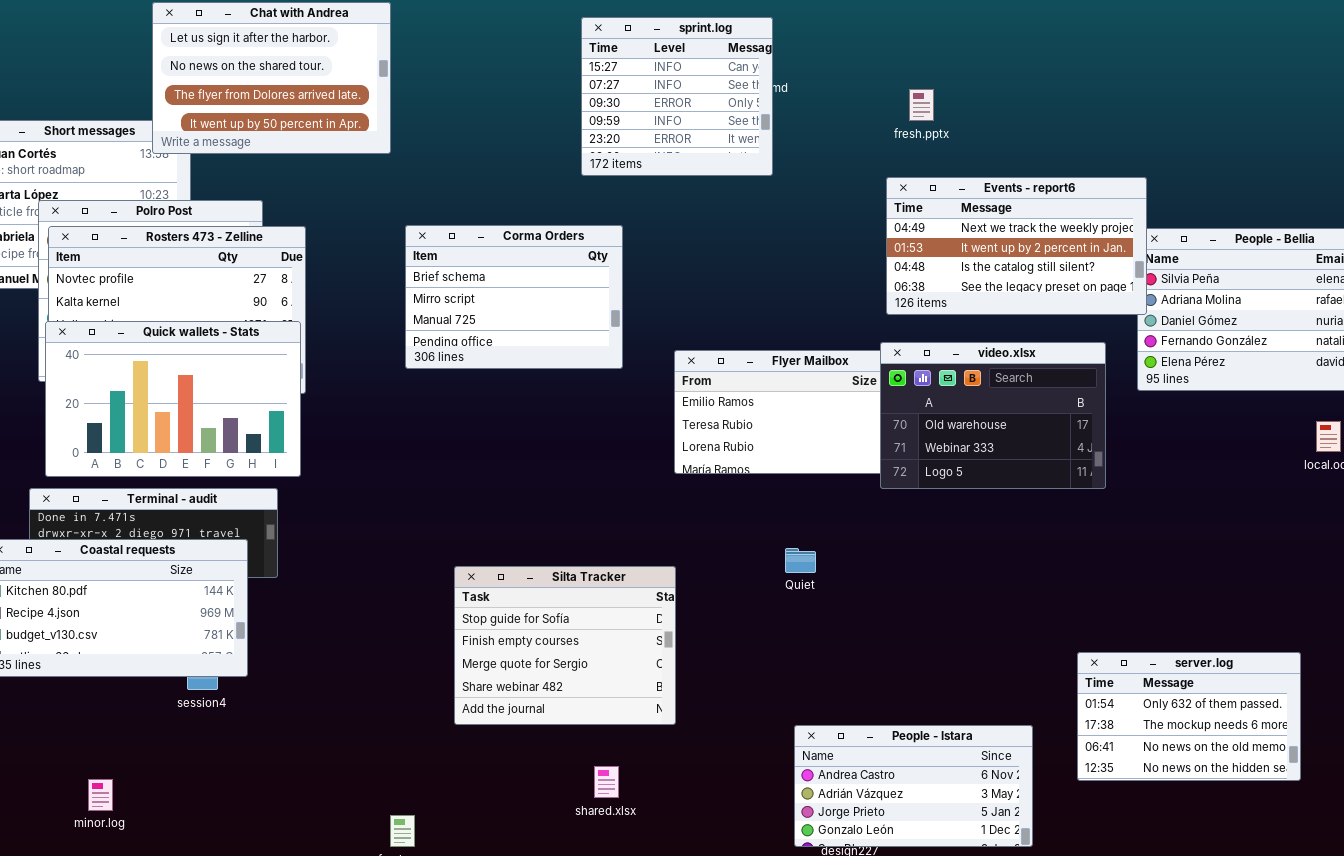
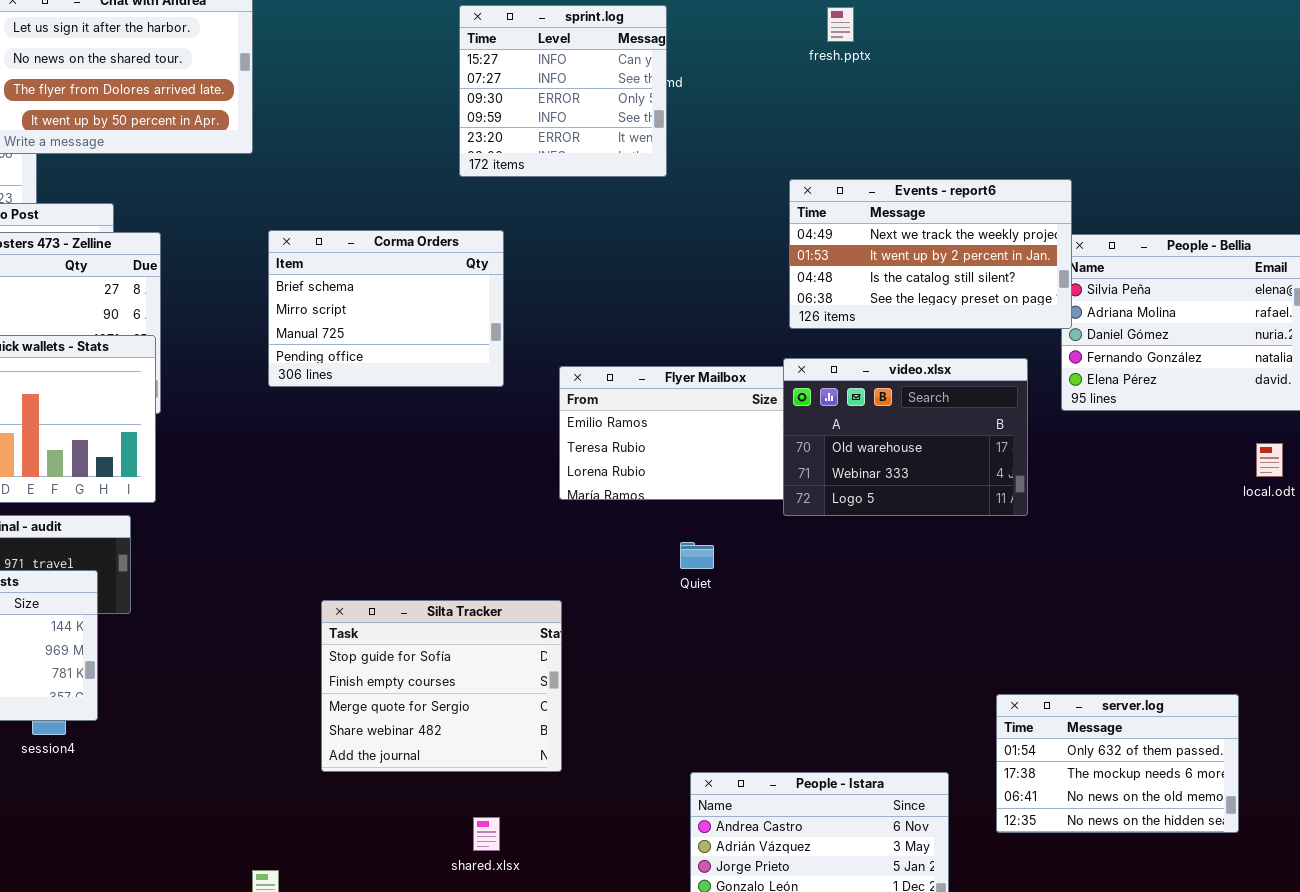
fresh.pptx: [909,89,934,121] -> [827,7,854,42], moved
Quiet: [785,548,816,573] -> [680,542,714,569], moved

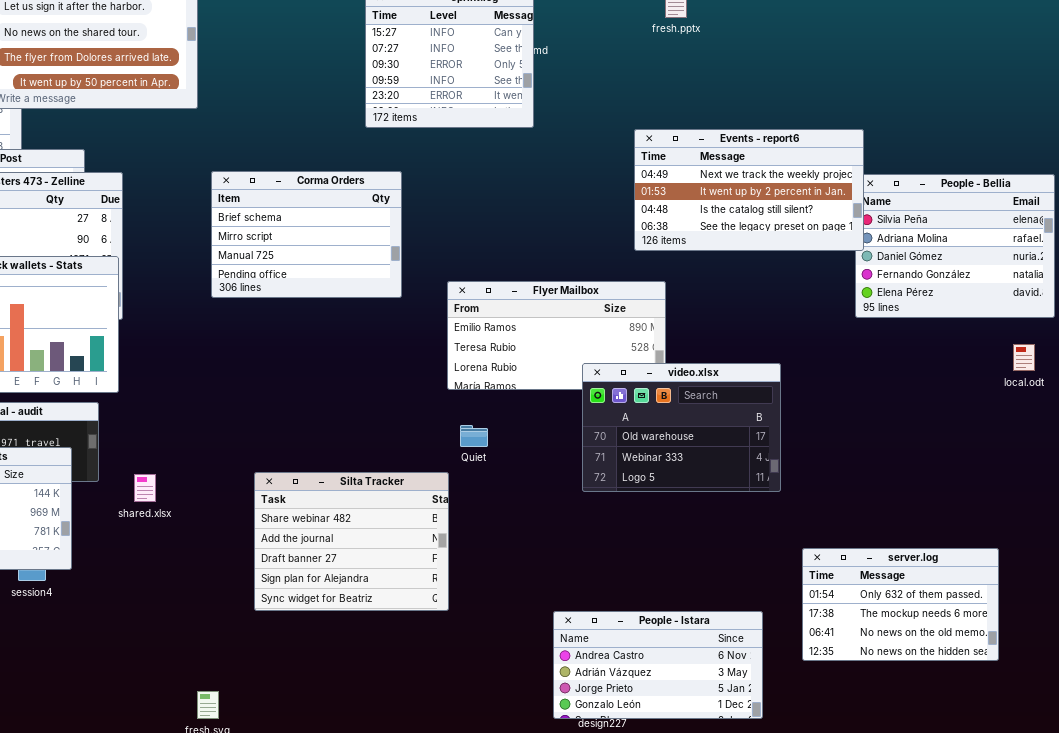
video.xlsx: [783,358,1028,516] -> [582,363,781,492], moved
Quiet: [680,542,714,569] -> [460,425,488,447], moved
Silta Tracker: [321,600,562,772] -> [254,472,449,611], scrolled down 3 rows
shared.xlsx: [473,817,500,851] -> [134,474,156,502], moved

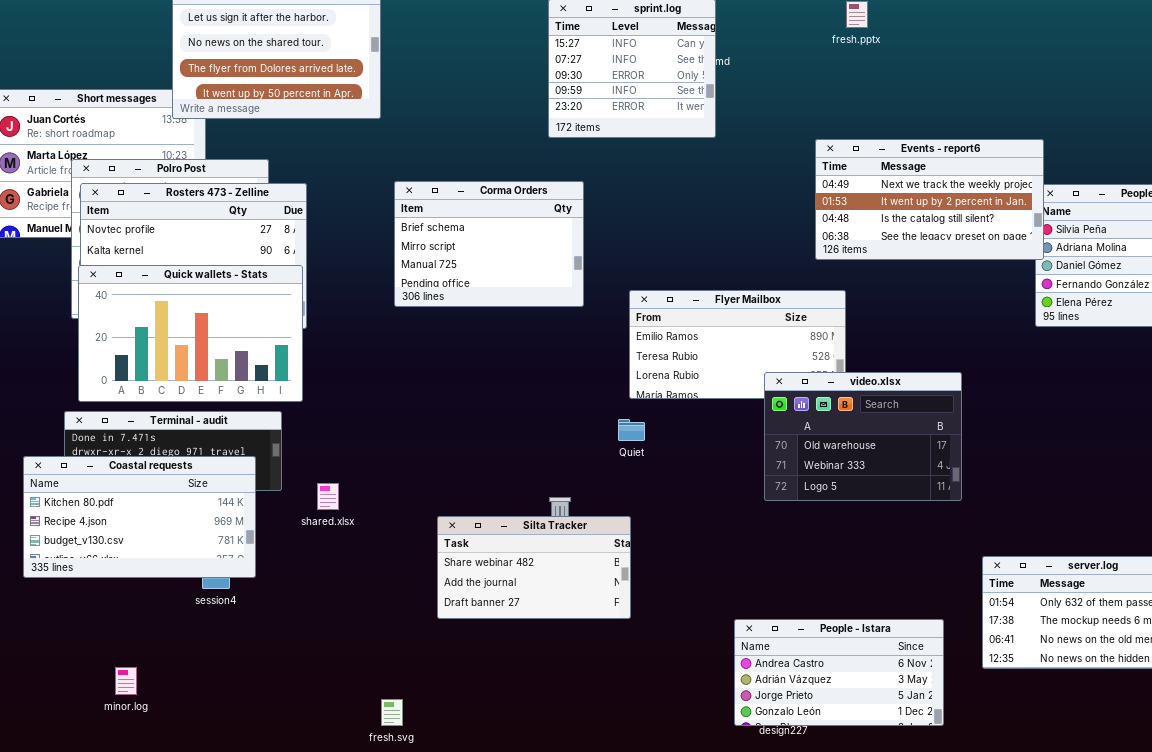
Quiet: [460,425,488,447] -> [618,419,645,441], moved
Silta Tracker: [254,472,449,611] -> [437,516,631,619], resized

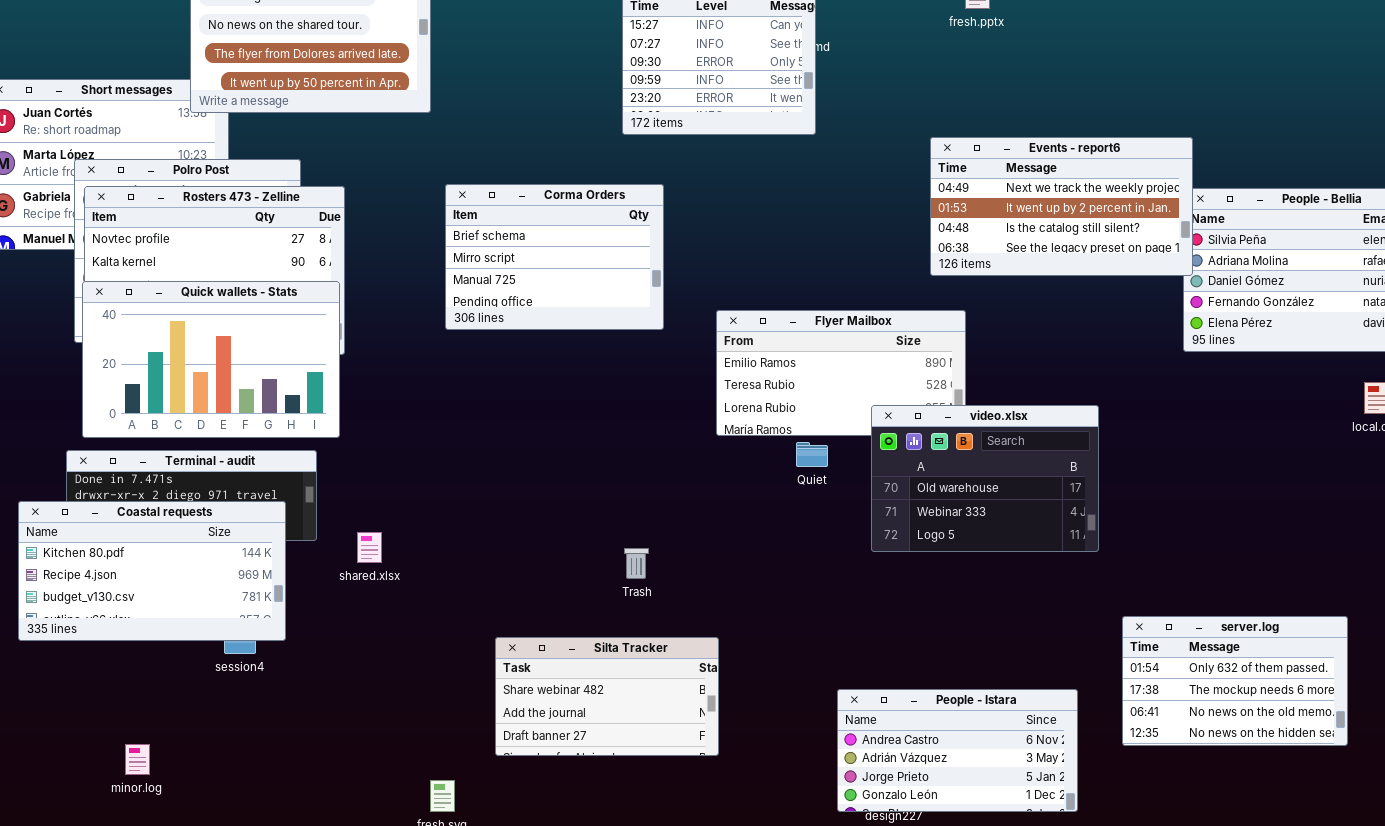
Quiet: [618,419,645,441] -> [796,442,828,467], moved
Silta Tracker: [437,516,631,619] -> [495,637,719,756], moved

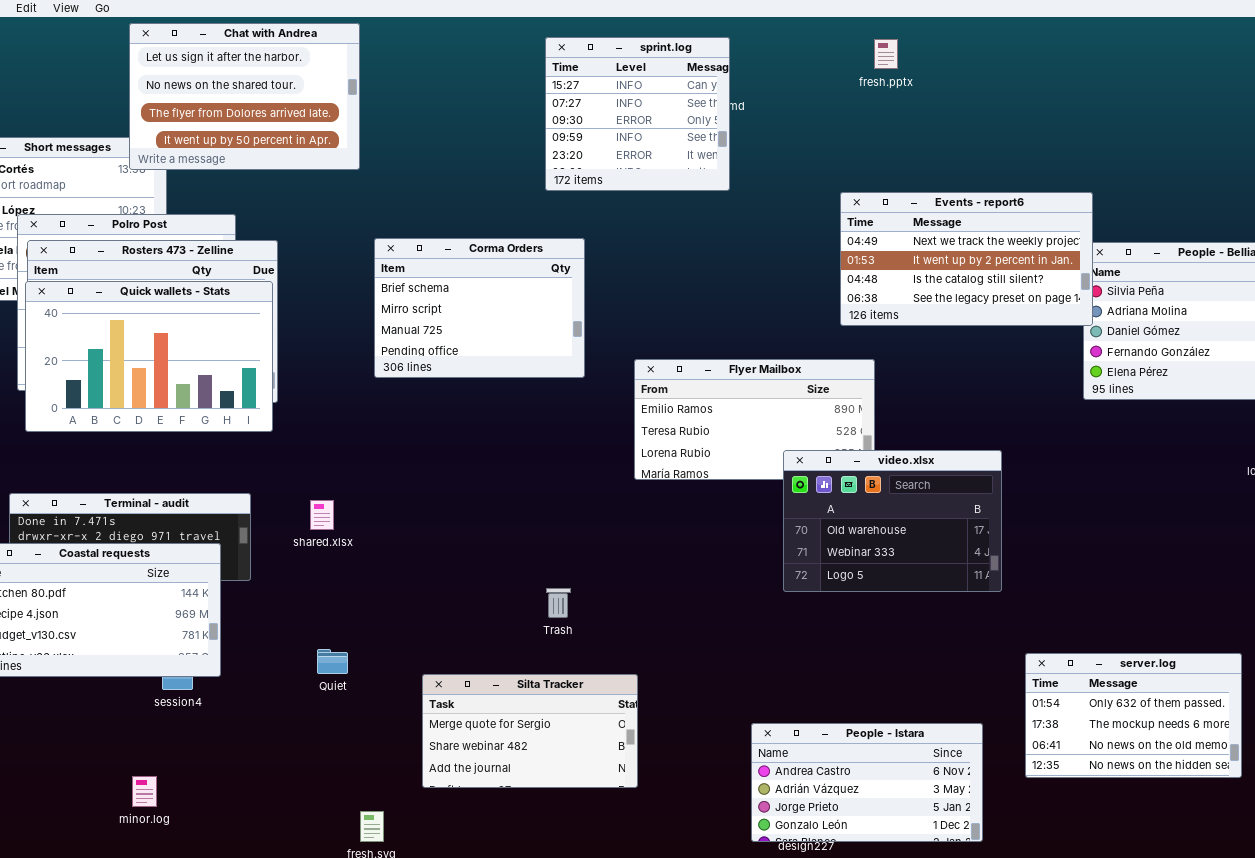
Quick wallets - Stats: [82,281,340,438] -> [25,281,273,432], moved
Quiet: [796,442,828,467] -> [317,649,348,674], moved
shared.xlsx: [357,532,382,563] -> [310,500,334,530], moved
Silta Tracker: [495,637,719,756] -> [422,674,638,788], scrolled up 1 row
minor.log: [125,744,150,775] -> [132,776,157,807], moved

